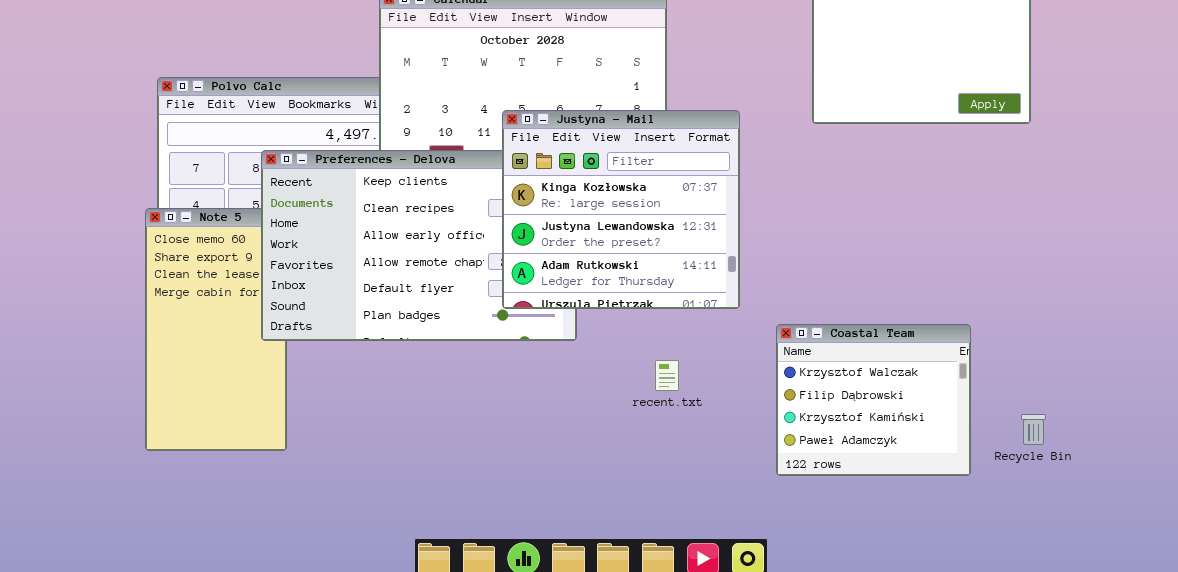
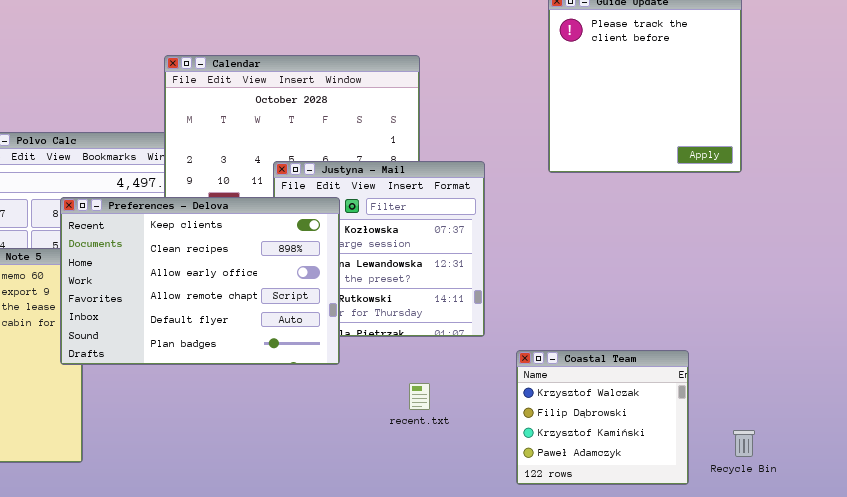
Preferences - Delova: [261,150,577,341] -> [60,197,340,365], raised

